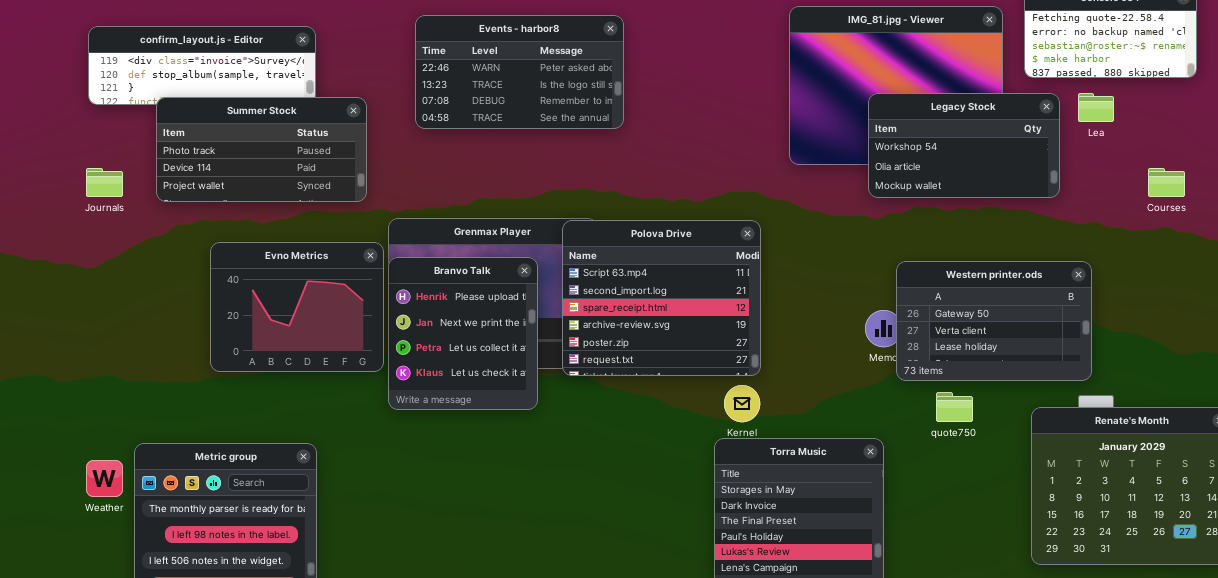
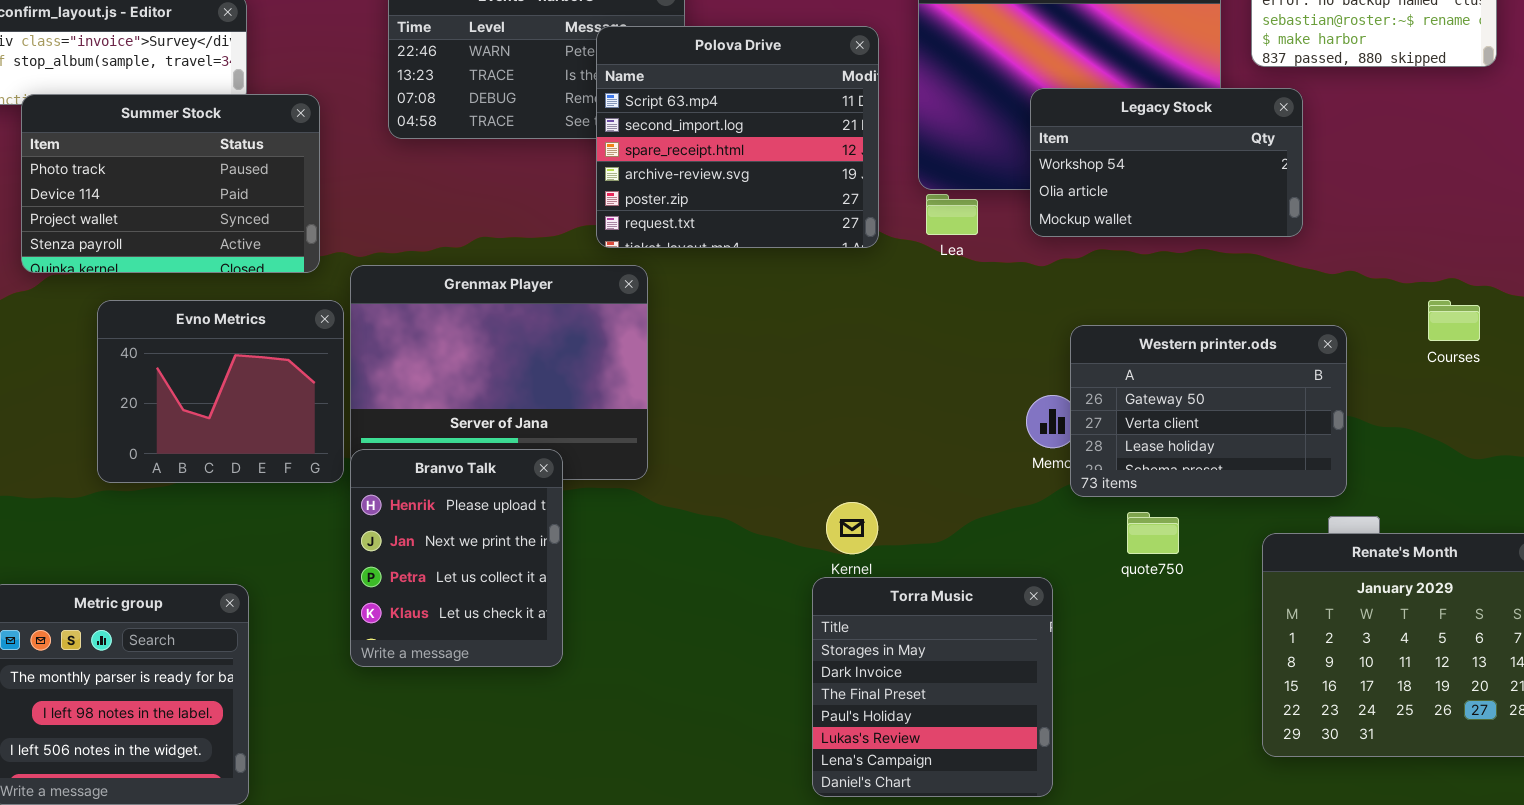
Lea: [1078,93,1114,122] -> [926,194,978,235], moved
Summer Stock: [156,97,367,202] -> [21,94,320,273], resized
Courses: [1148,168,1185,197] -> [1428,300,1480,341], moved
Polova Drive: [562,220,761,376] -> [596,26,879,248], moved
Branvo Talk: [388,257,538,410] -> [350,449,563,667], moved

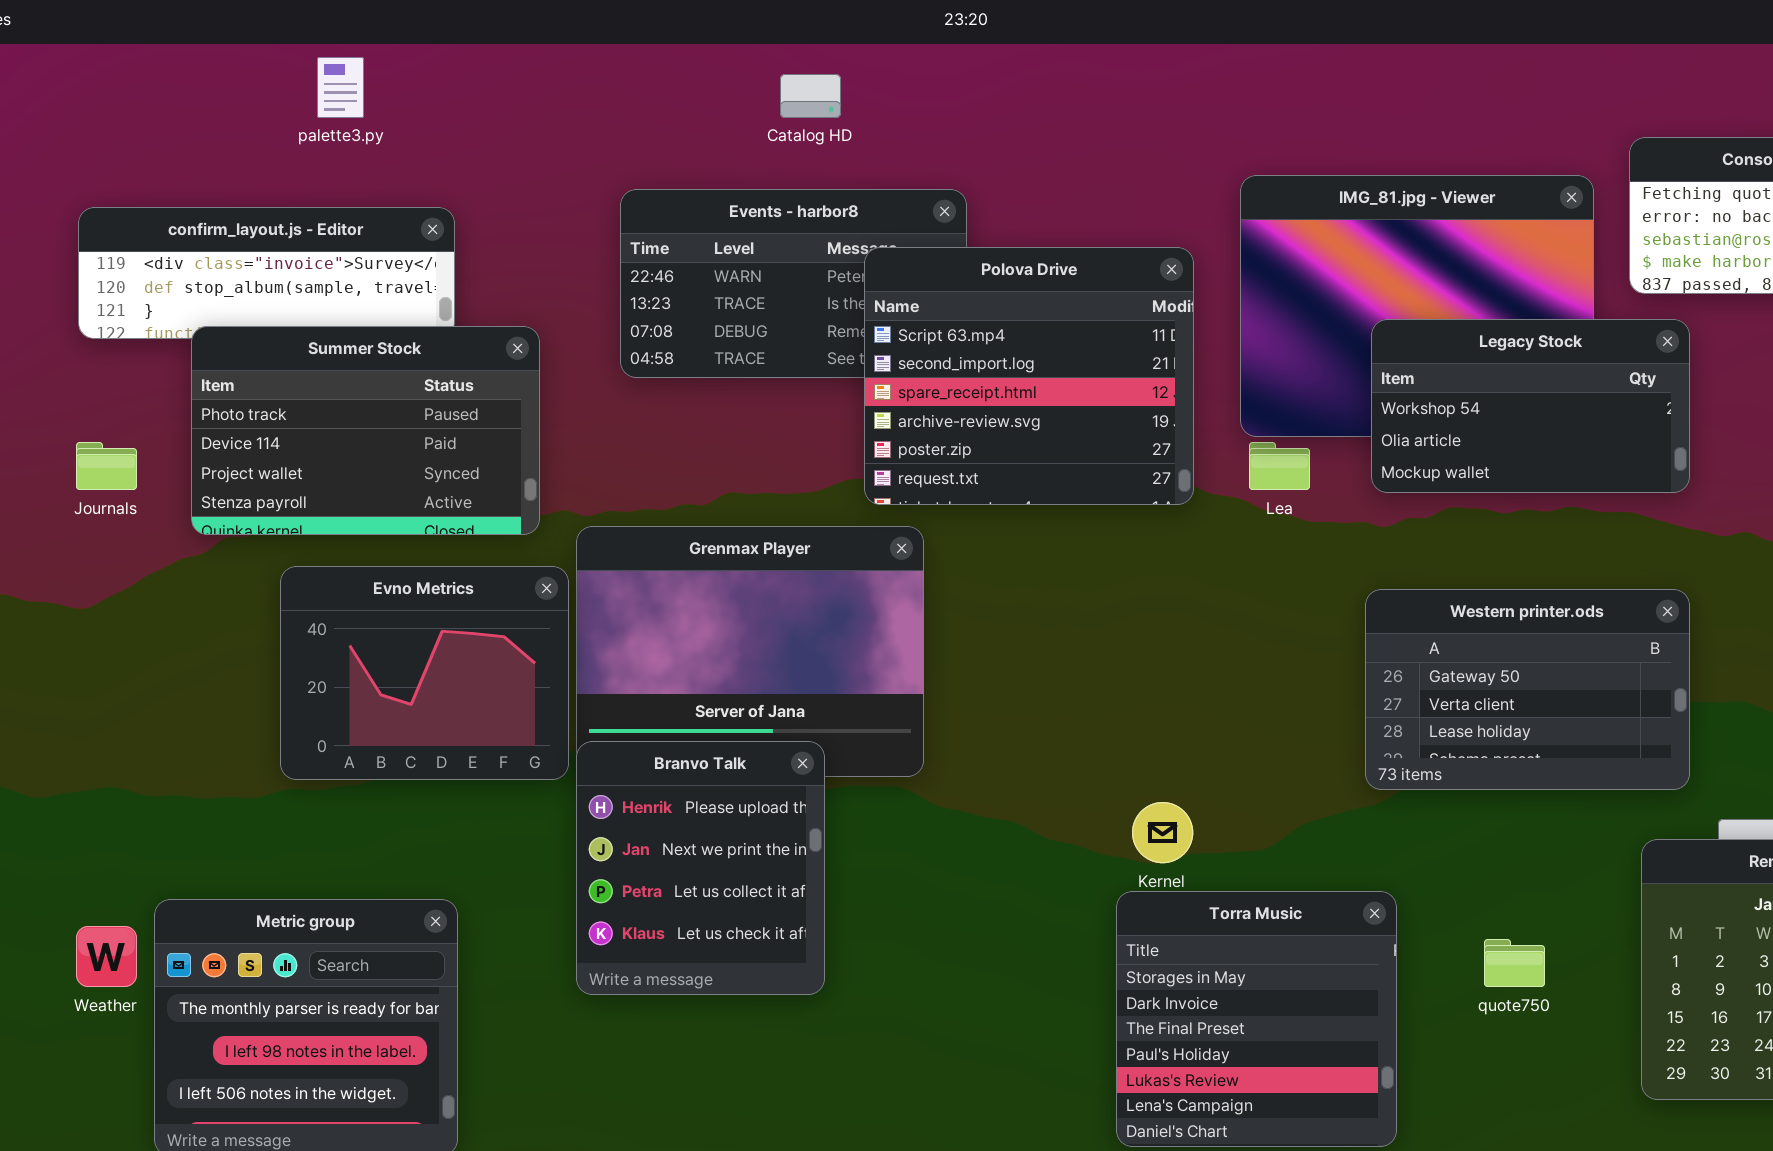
Western printer.ods: [1070,325,1347,497] -> [1365,589,1690,790], moved
quote750: [1127,512,1179,554] -> [1484,939,1545,987], moved

